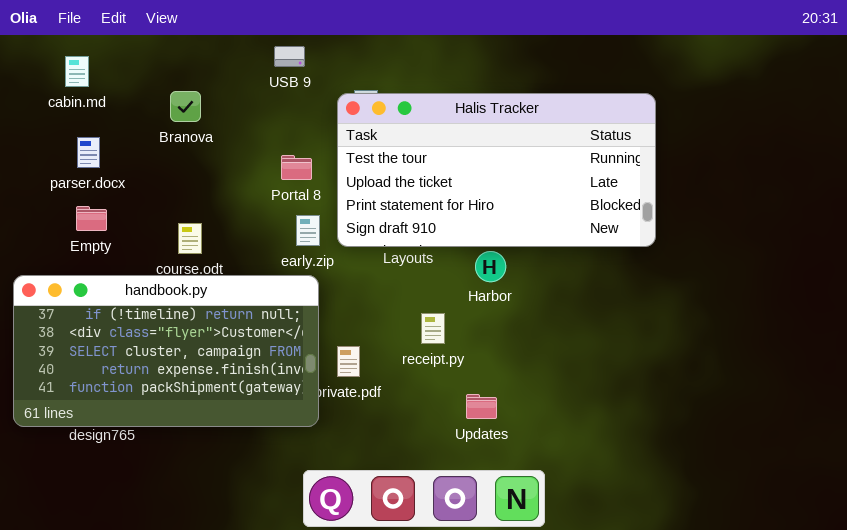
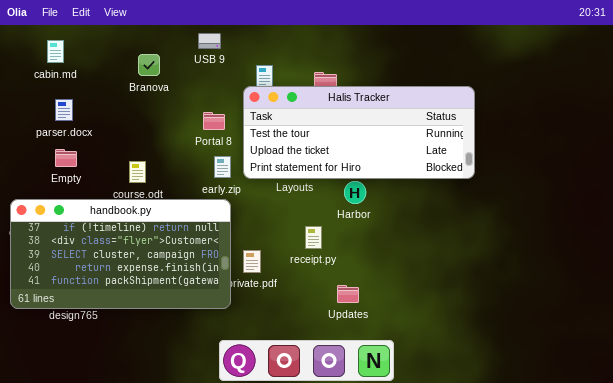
Branova: [170,91,201,122] -> [138,54,160,76], moved
Halis Tracker: [337,93,656,247] -> [243,86,475,179], resized

